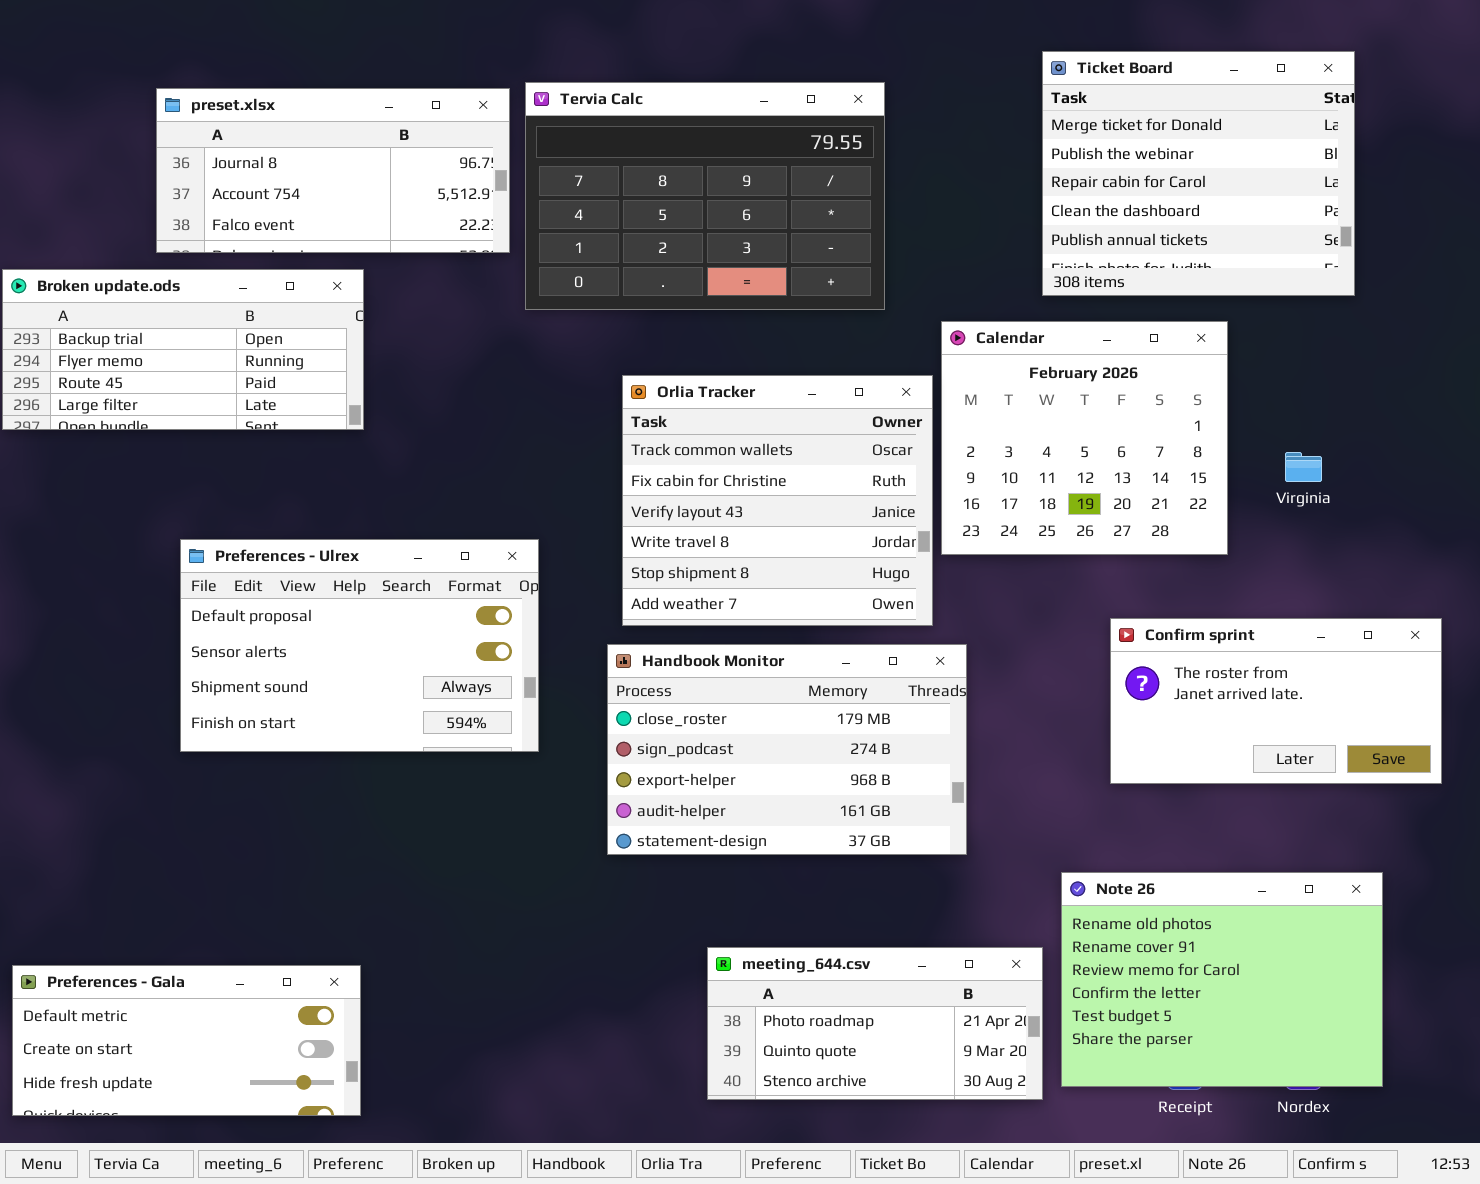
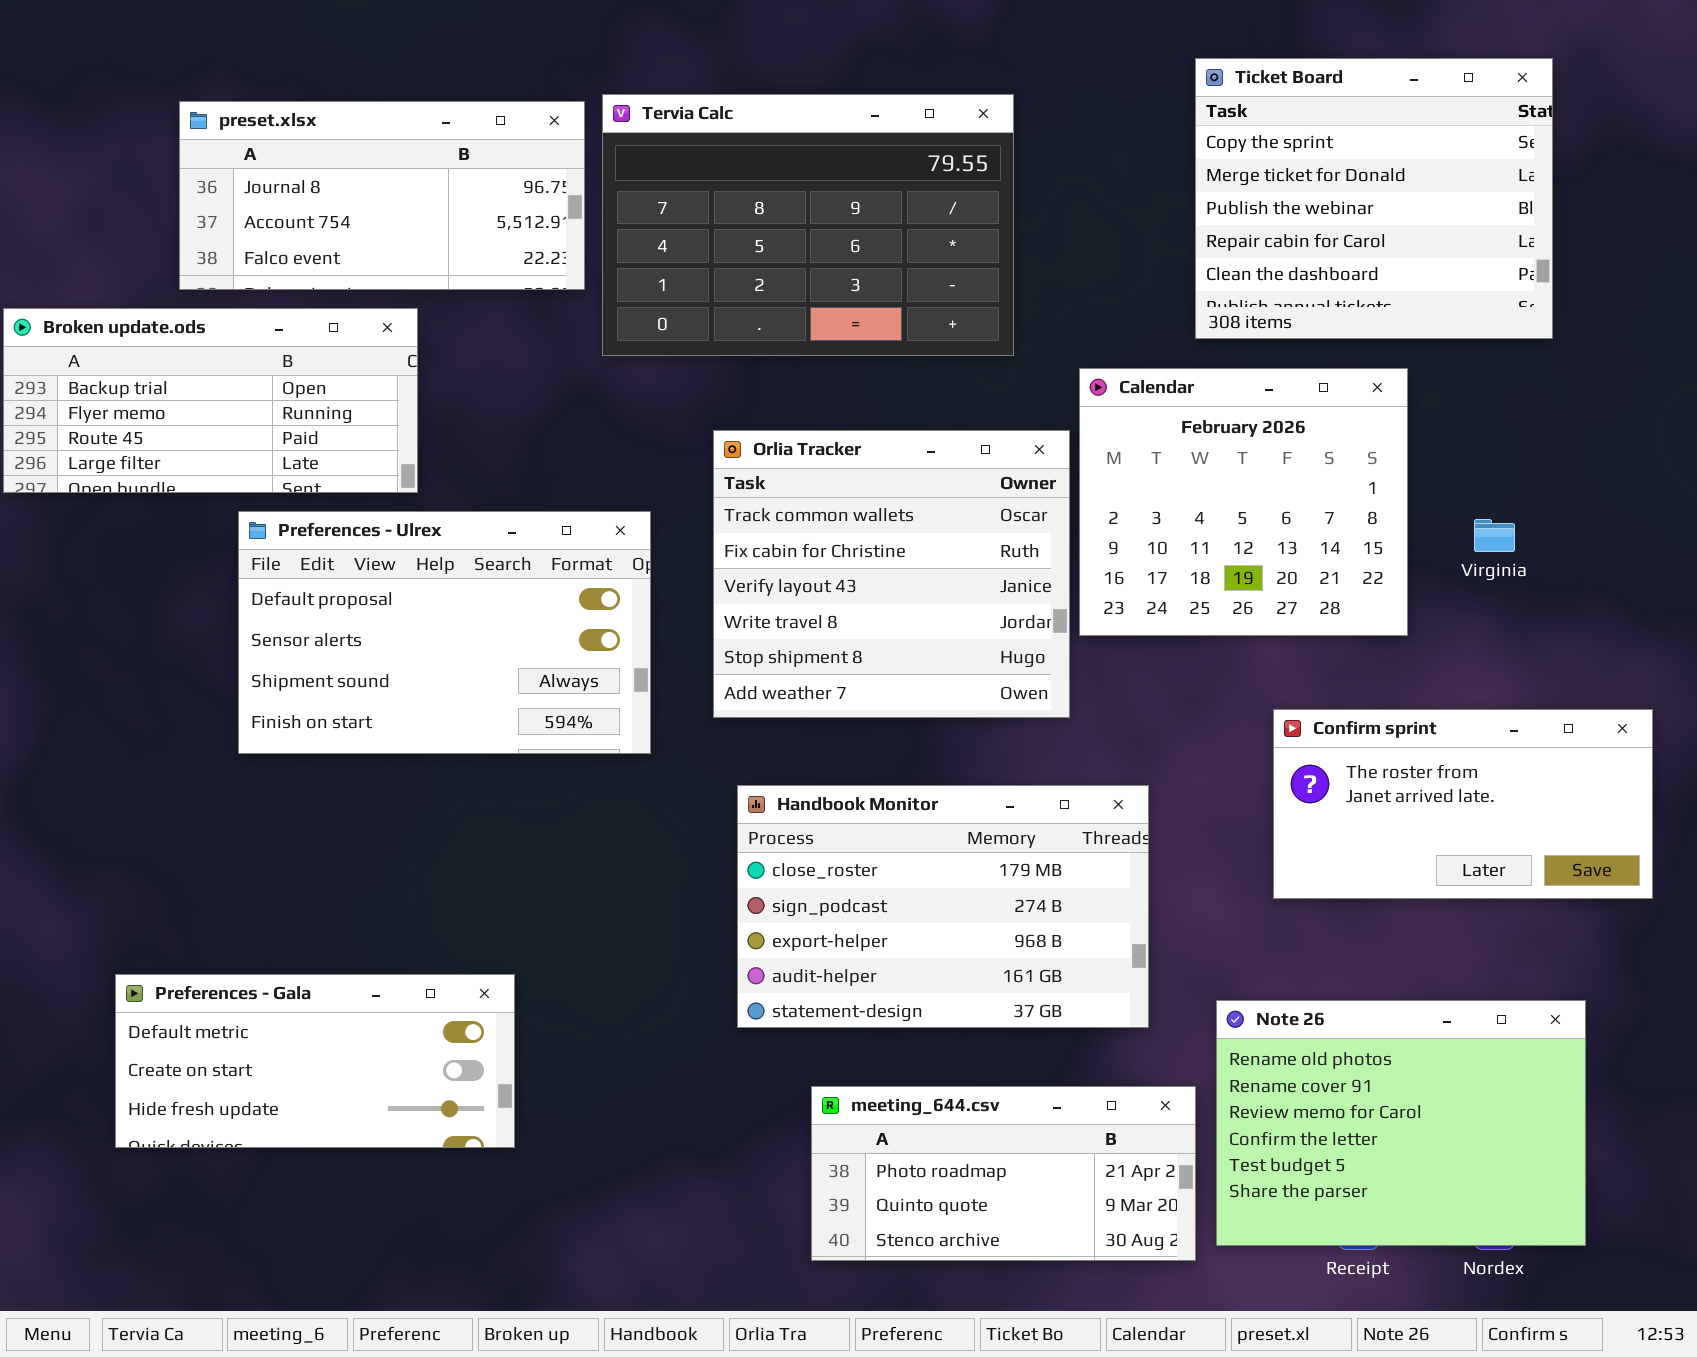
Ticket Board: [1042,51,1355,296] -> [1195,58,1553,339], scrolled up 1 row
Preferences - Ulrex: [180,539,539,752] -> [238,511,651,754], moved
Handbook Monitor: [607,644,967,855] -> [737,785,1149,1028], moved
Preferences - Gala: [12,965,361,1116] -> [115,974,515,1148], moved

